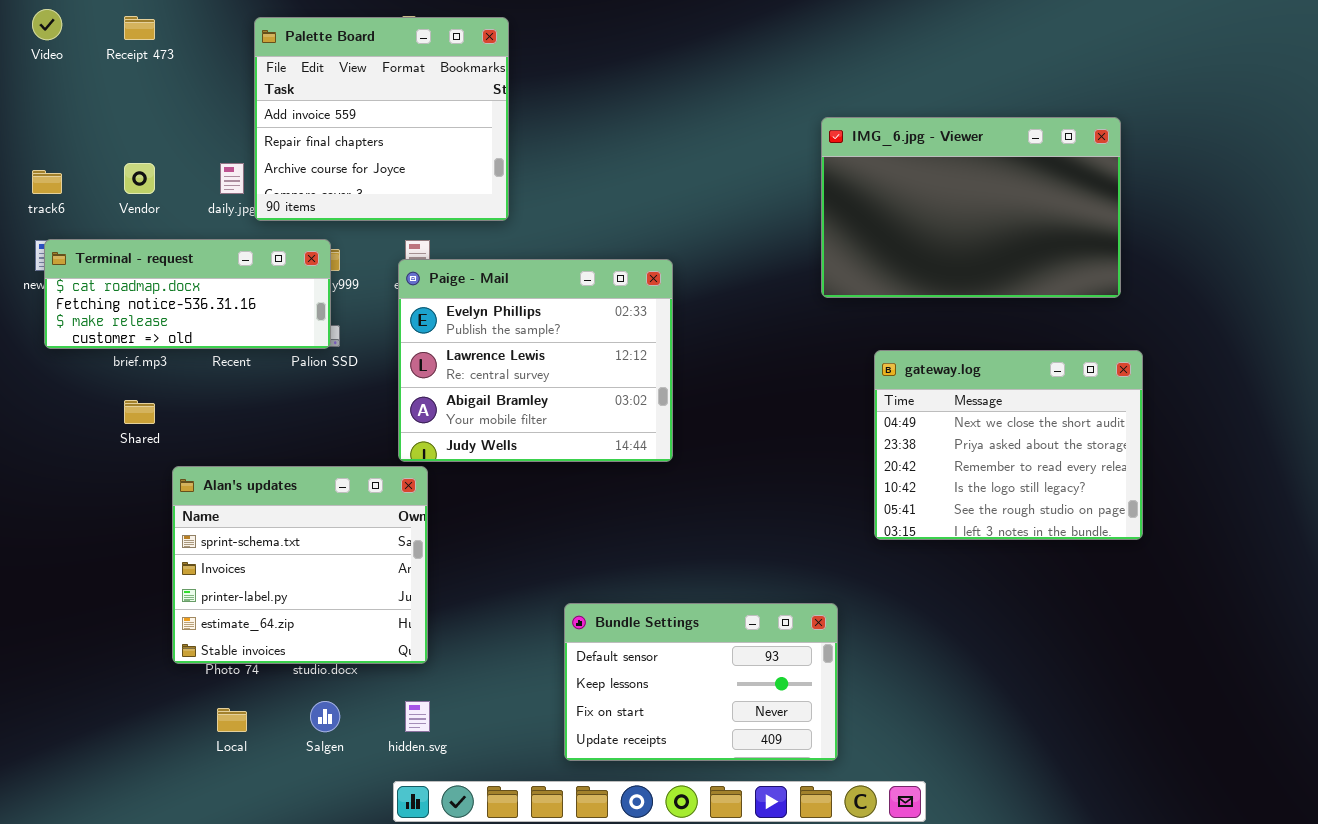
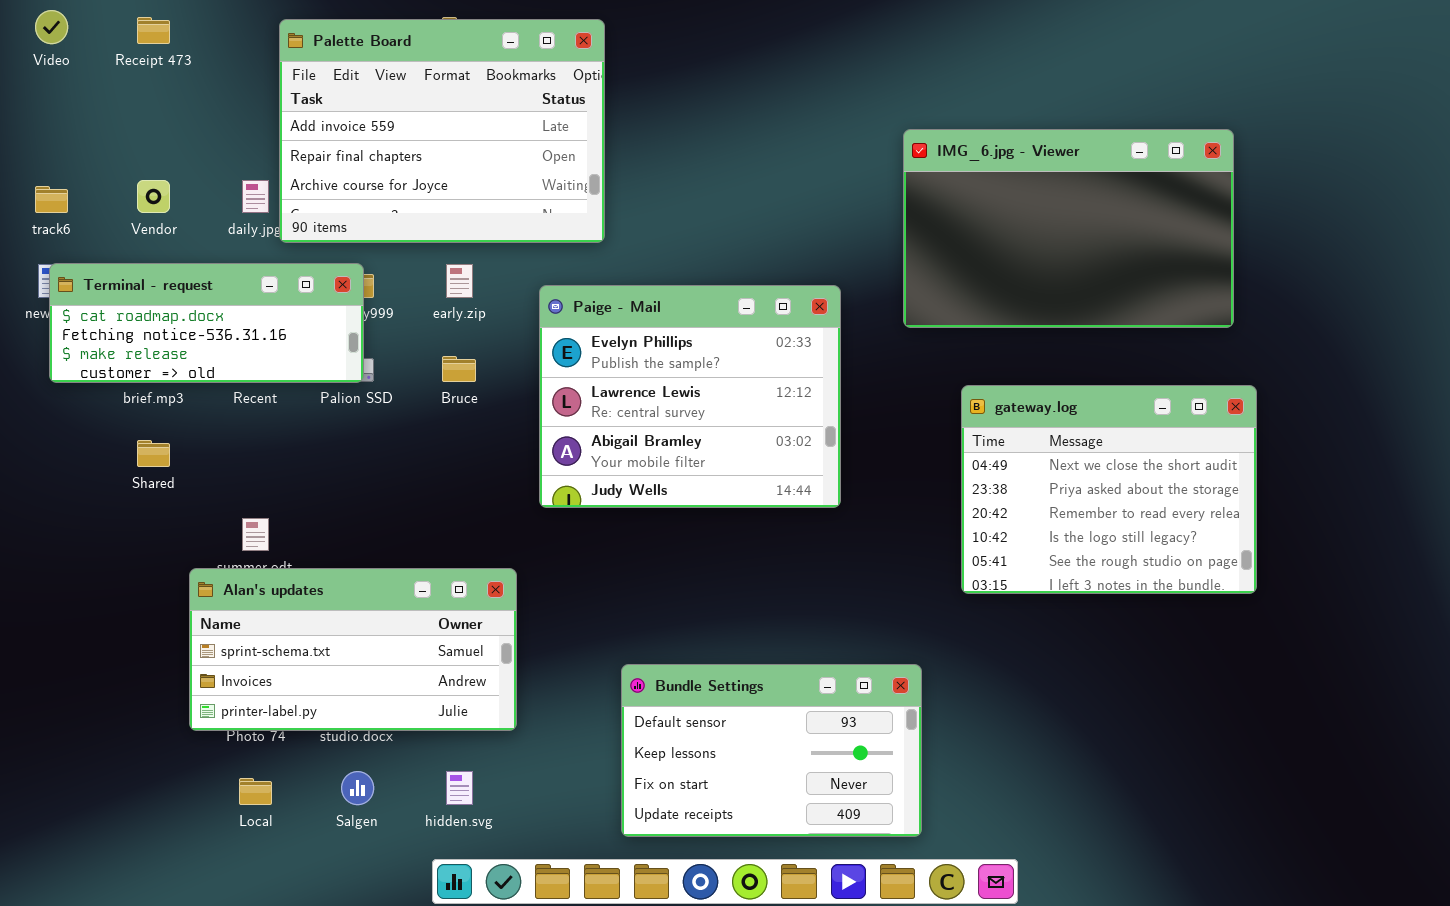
Palette Board: [254,17,509,221] -> [279,19,605,243], resized
Paige - Mail: [398,259,673,462] -> [539,285,841,508], moved
Alan's updates: [172,466,428,664] -> [189,568,517,731], resized

